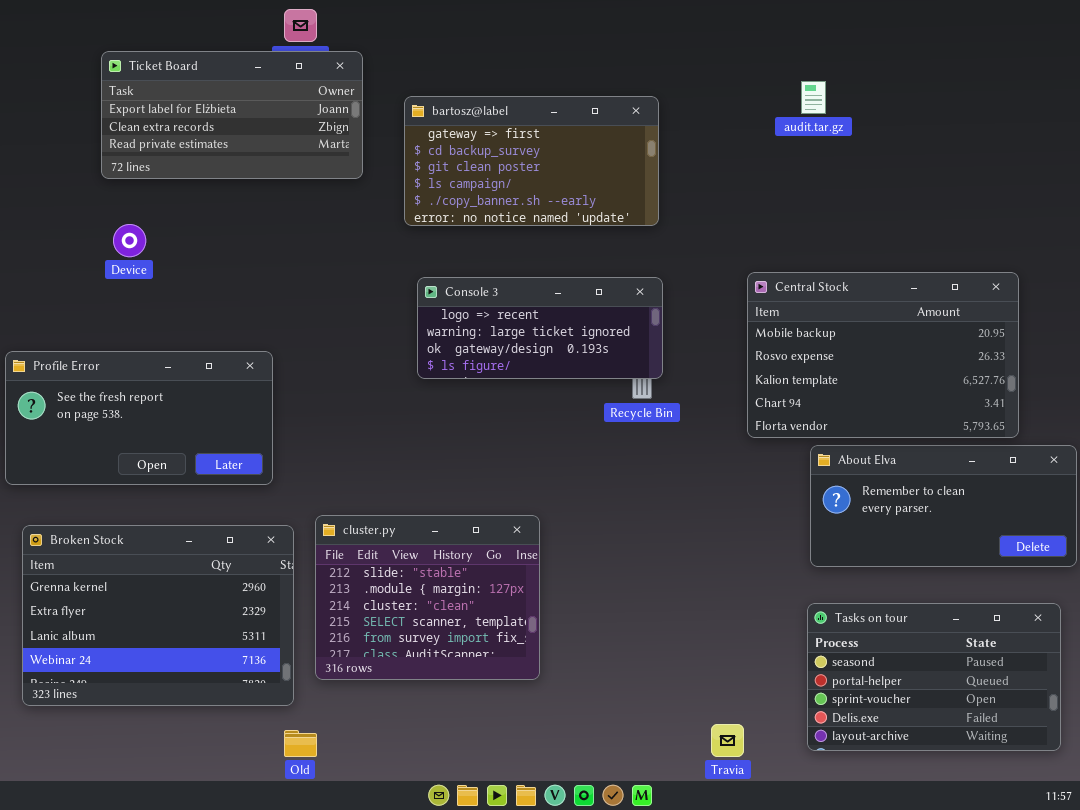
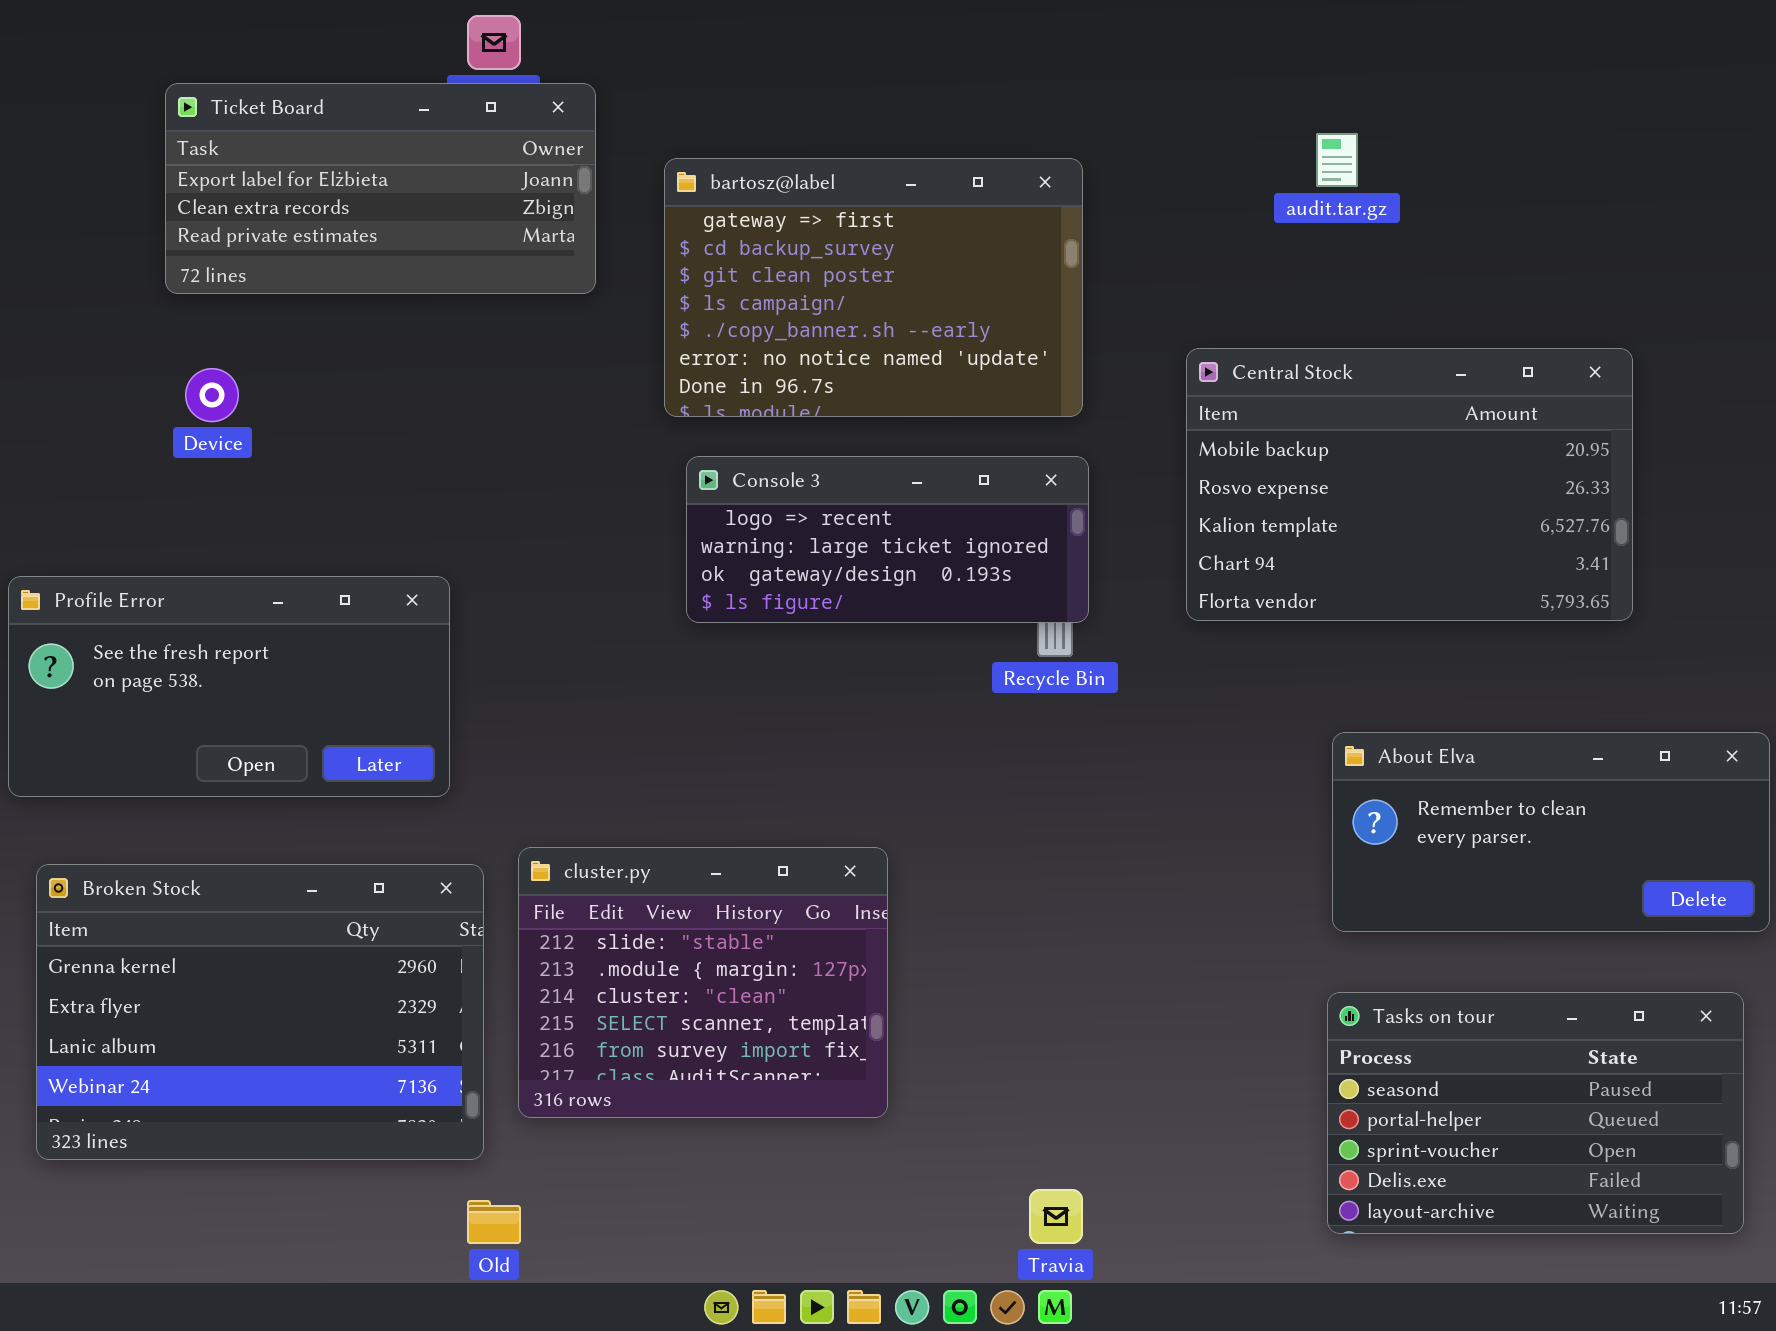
bartosz@label: [404,96,659,226] -> [664,158,1083,417], resized
Central Stock: [747,272,1019,438] -> [1186,348,1633,621], moved
Travia: [711,724,744,757] -> [1029,1189,1083,1244], moved

